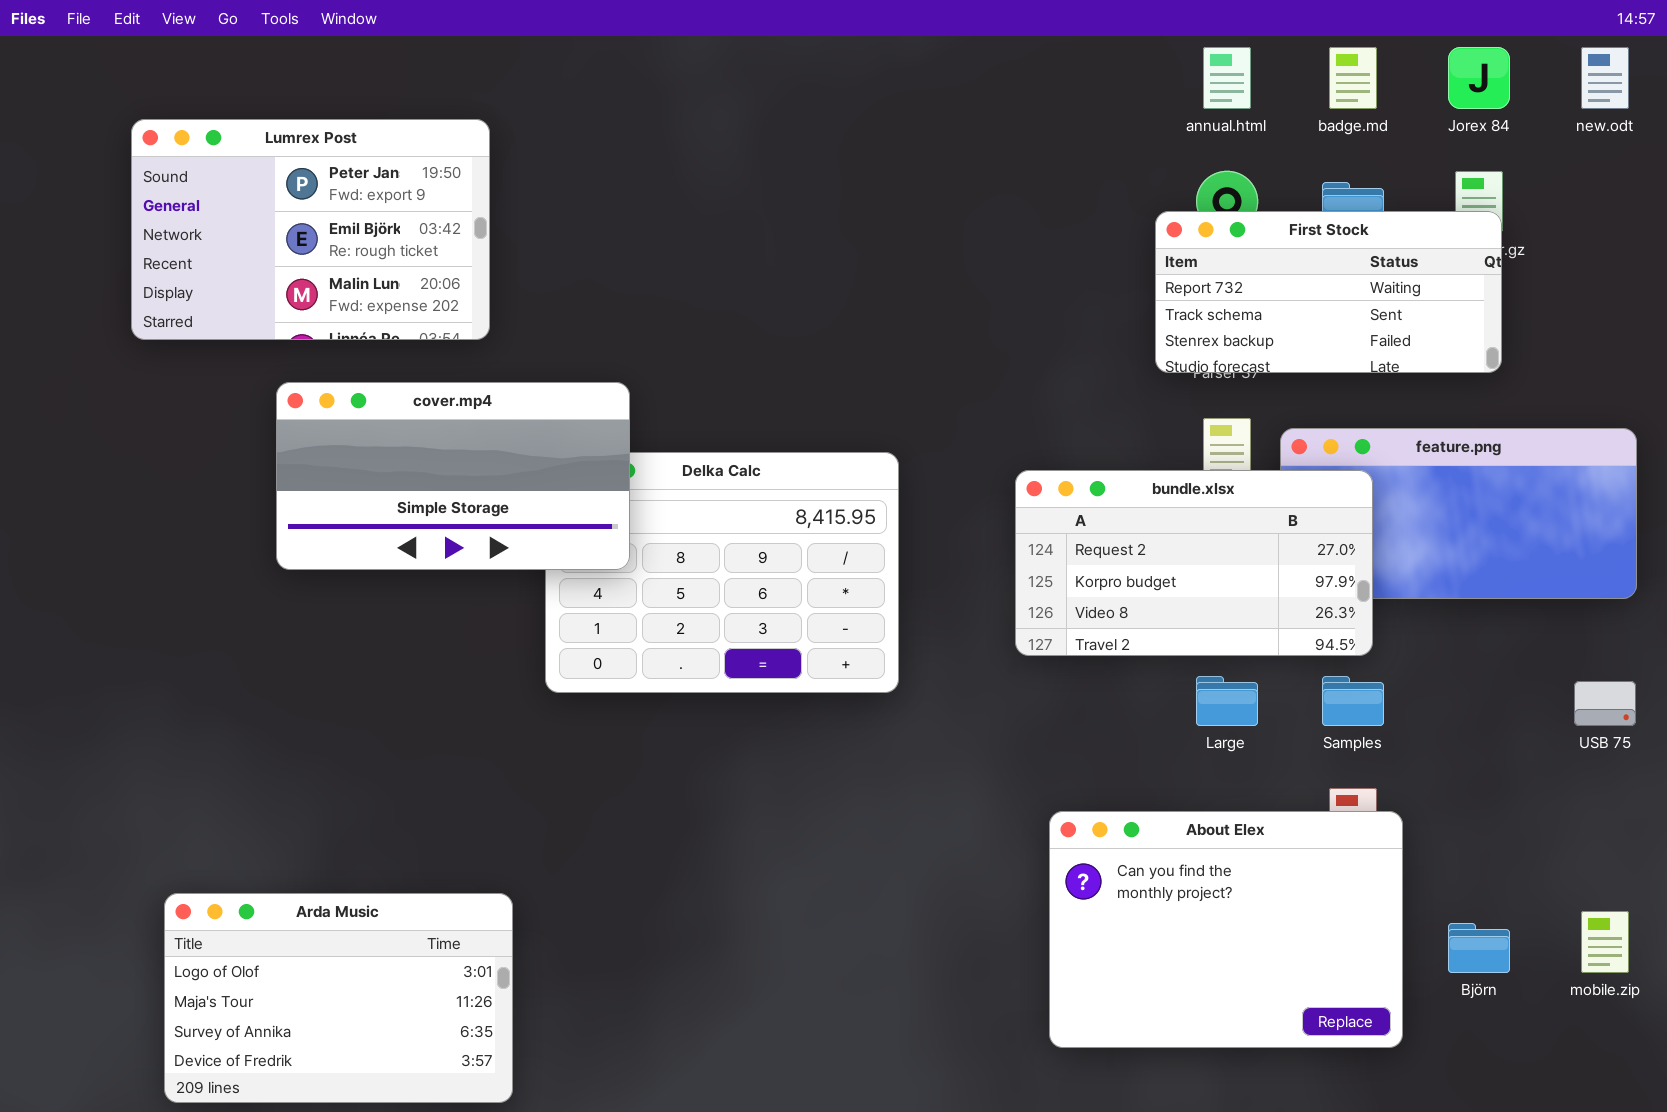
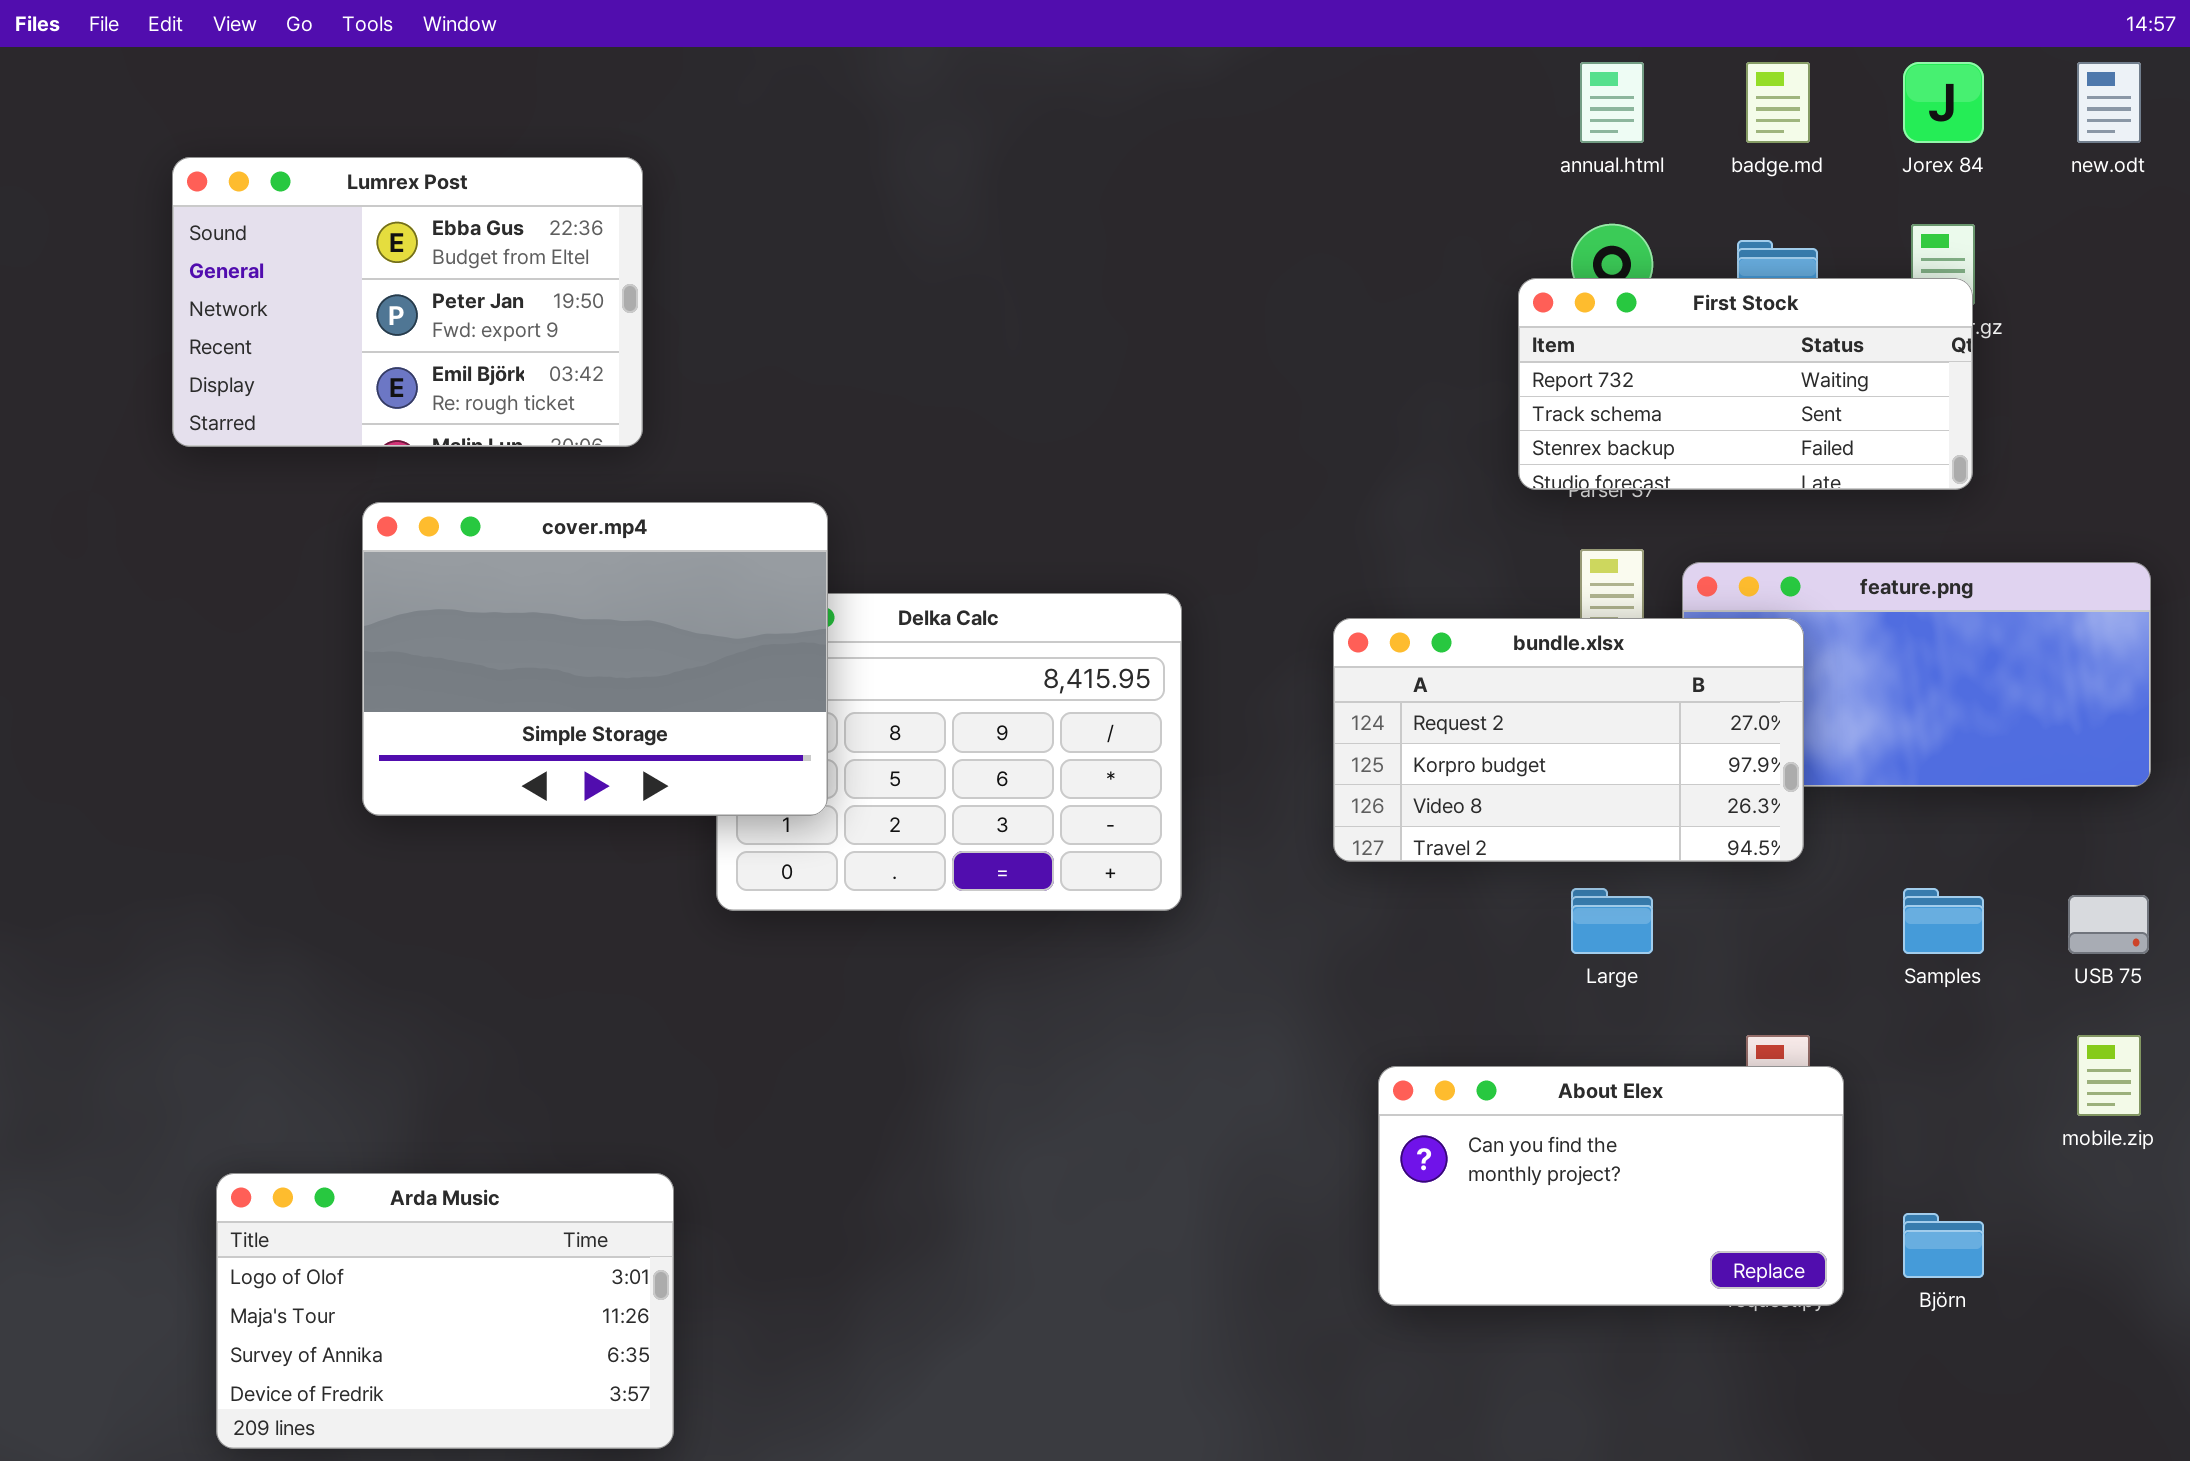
Lumrex Post: [131,119,490,340] -> [172,157,643,447], scrolled up 1 row
cover.mp4: [276,382,630,570] -> [362,502,828,816], resized
Samples: [1322,676,1384,726] -> [1903,888,1984,954], moved
About Elex: [1049,811,1403,1048] -> [1378,1066,1844,1306], resized
mobile.zip: [1581,911,1629,973] -> [2077,1035,2141,1116], moved

